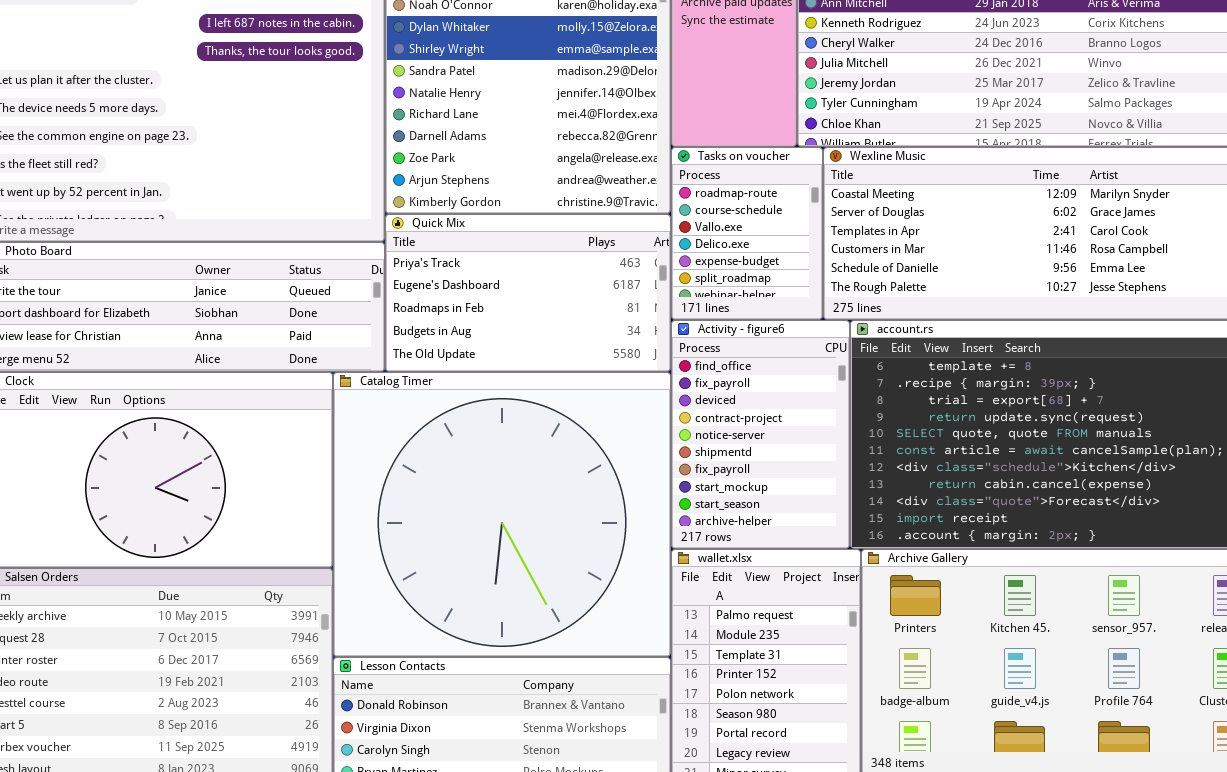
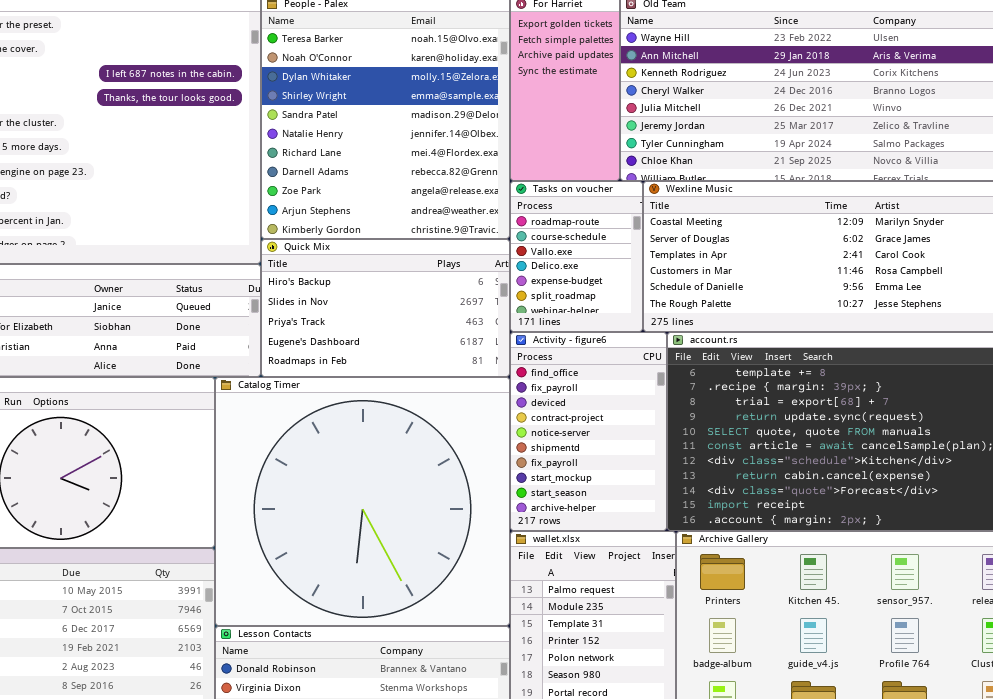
Quick Mix: [385,214,671,372] -> [261,239,510,377], scrolled up 2 rows

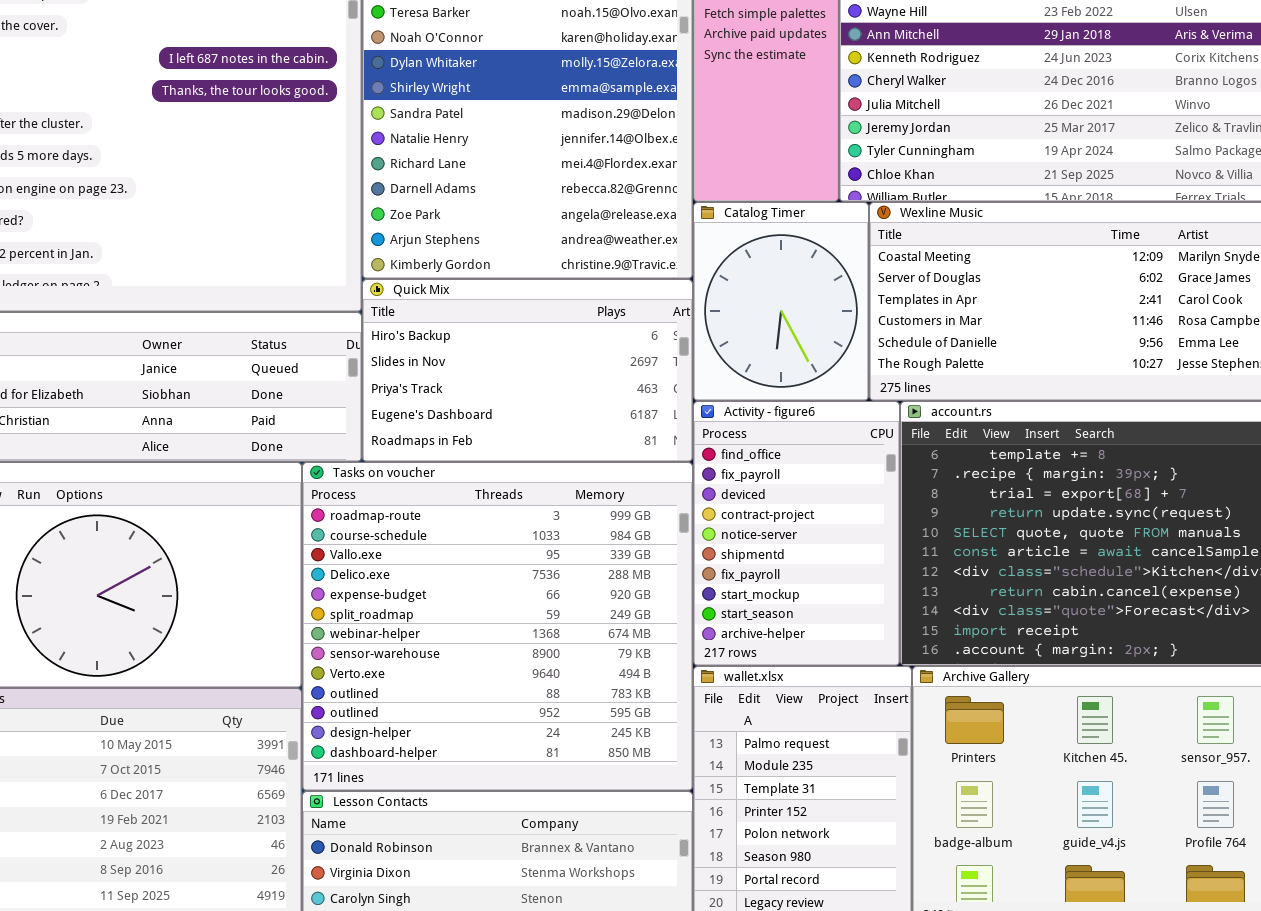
Tasks on voucher: [510,181,643,332] -> [302,462,693,791], moved, resized
Catalog Timer: [215,377,510,626] -> [693,202,869,401], moved, resized

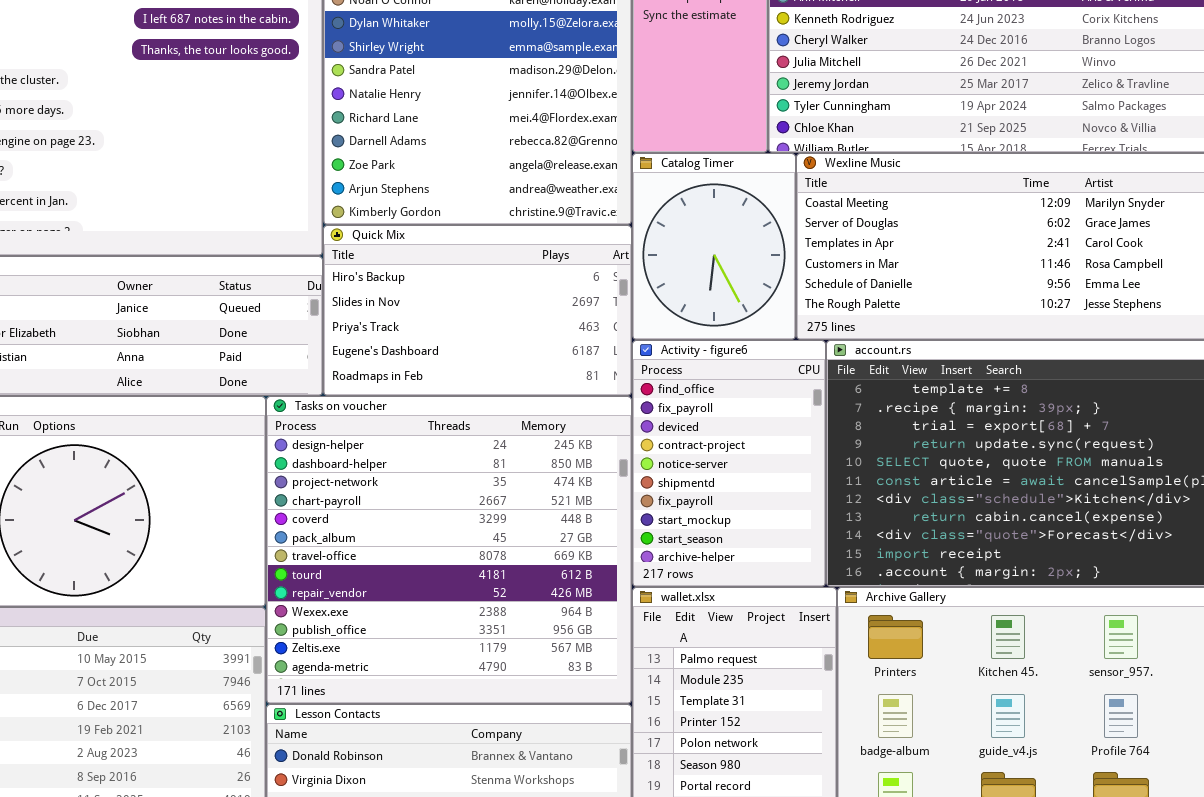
Tasks on voucher: [302,462,693,791] -> [266,396,632,704], scrolled down 11 rows

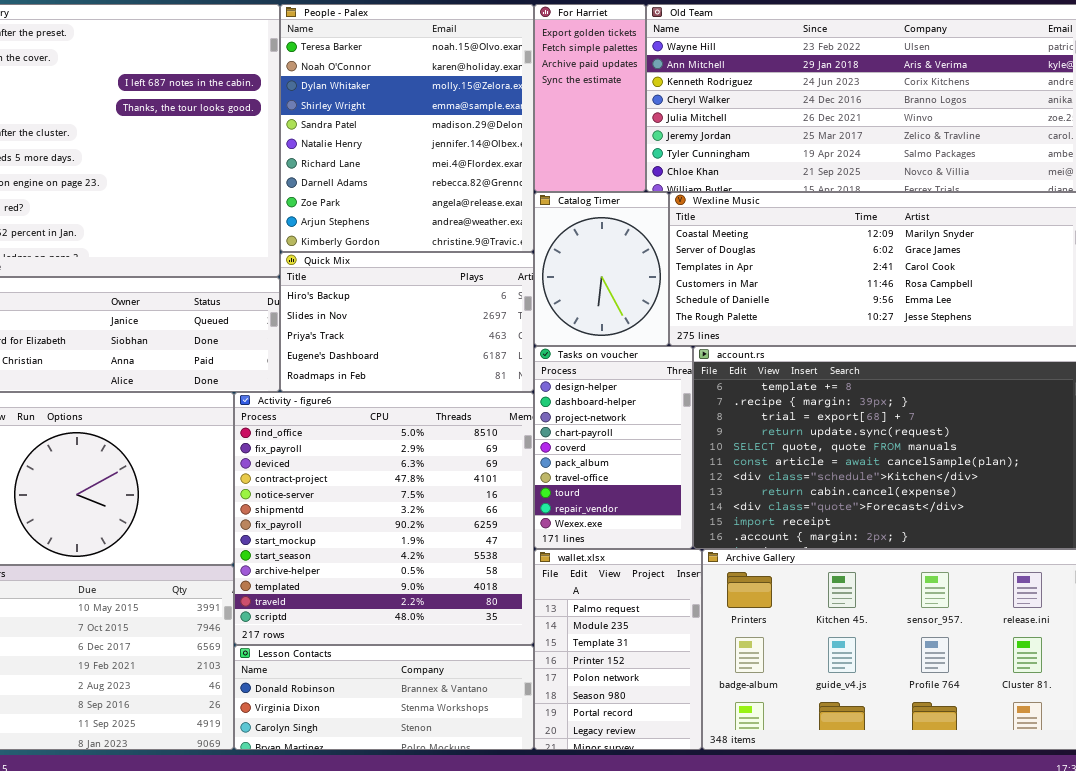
Activity - figure6: [632,340,826,587] -> [234,392,534,645], moved, resized
Tasks on voucher: [266,396,632,704] -> [534,346,693,549], moved, resized

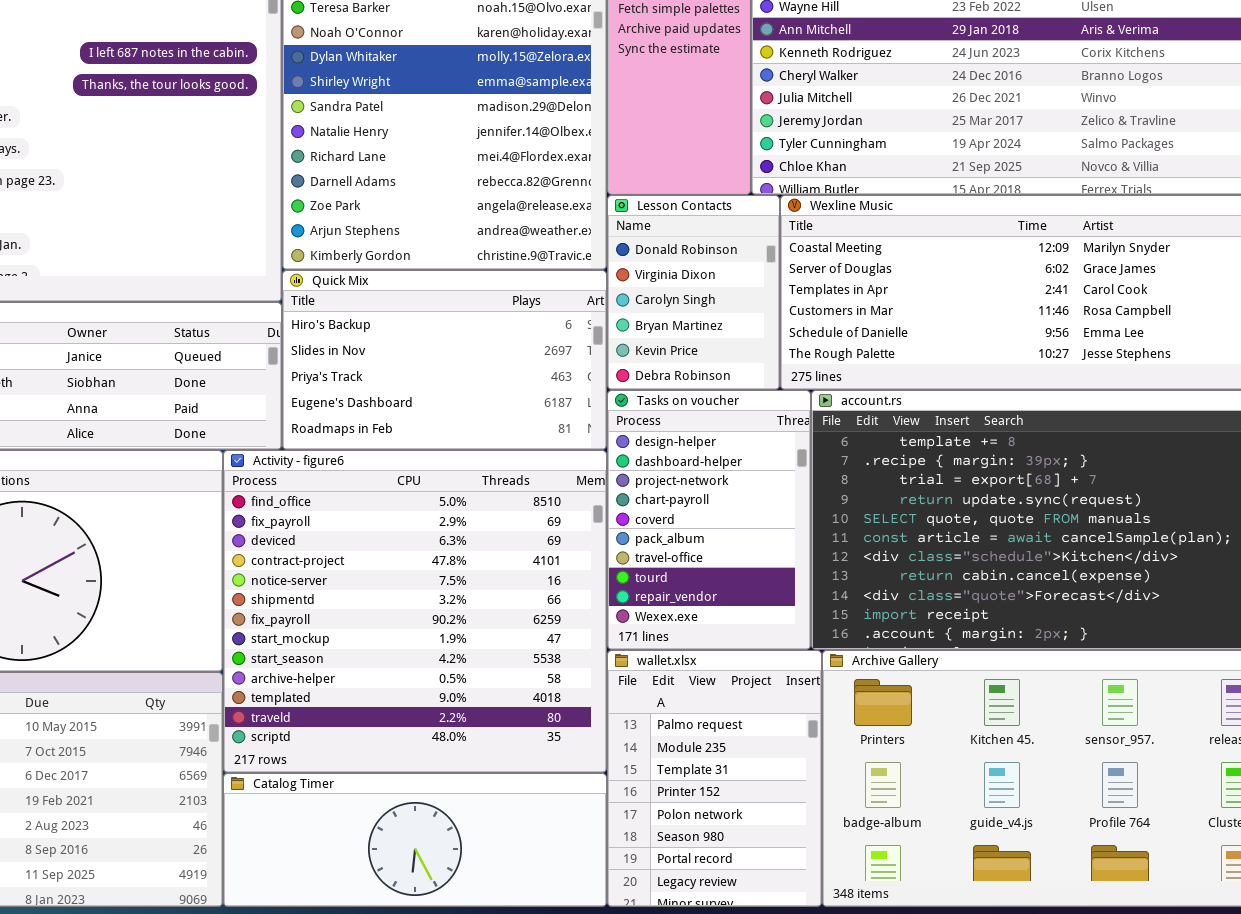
Catalog Timer: [534,192,669,346] -> [223,773,607,907], moved, resized
Lesson Contacts: [234,645,534,750] -> [607,195,780,390], moved, resized

